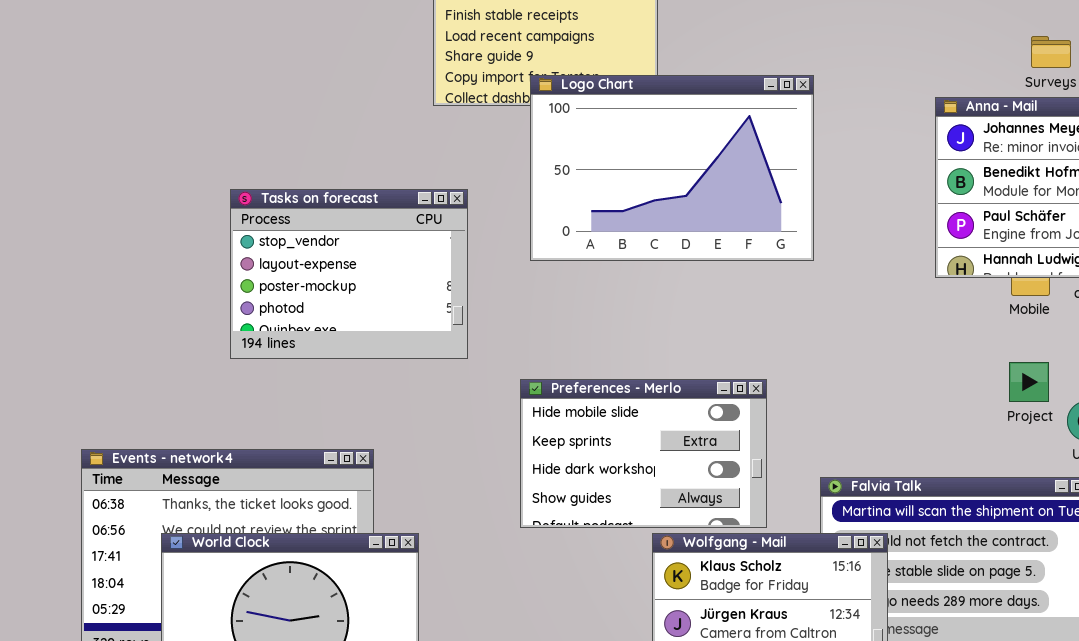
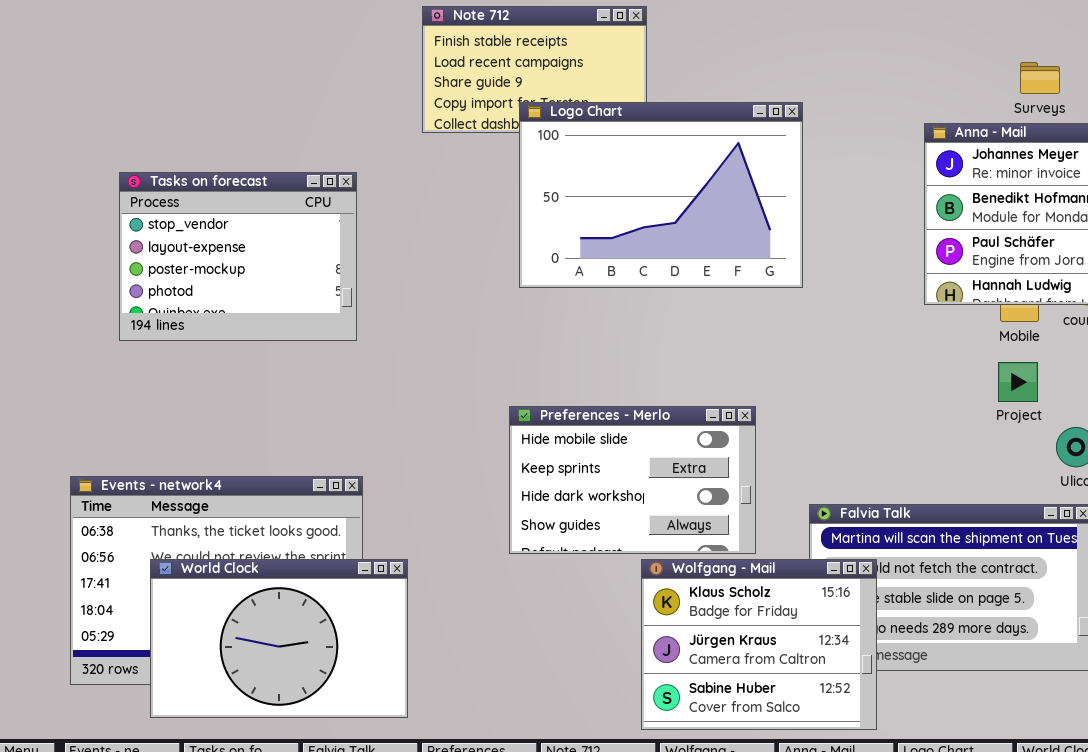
Tasks on forecast: [230,189,468,359] -> [119,172,357,341], moved
Project: [1009,362,1049,402] -> [998,362,1038,402], moved

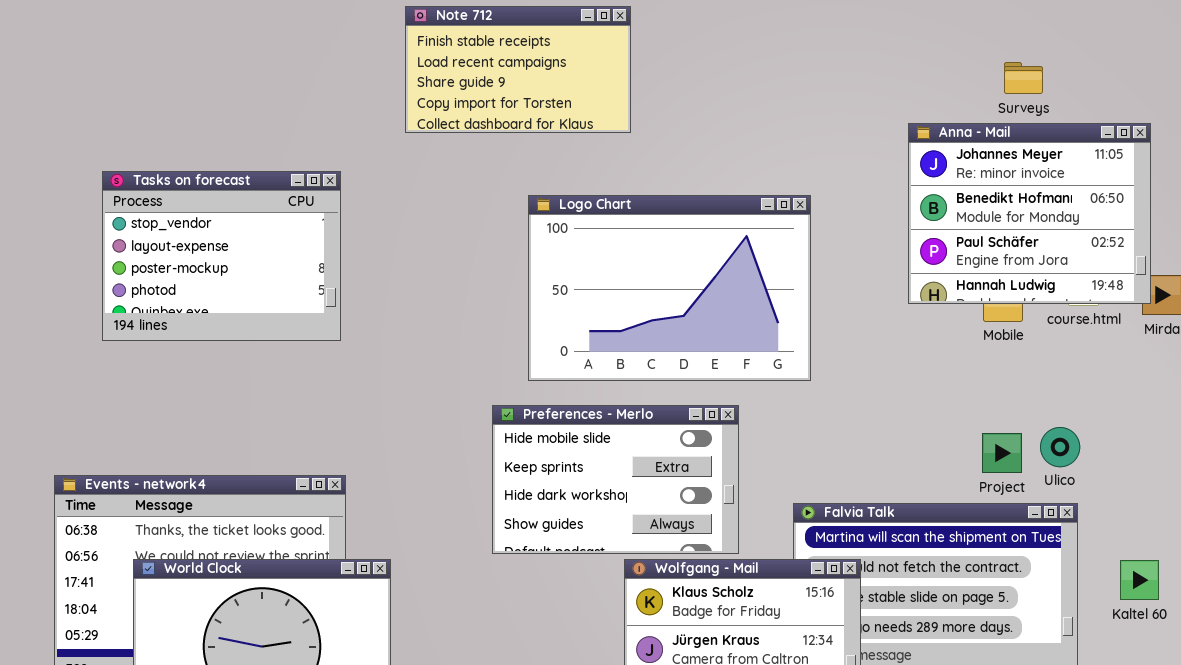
Logo Chart: [519,102,803,288] -> [528,195,811,381], moved
Project: [998,362,1038,402] -> [982,433,1022,473], moved

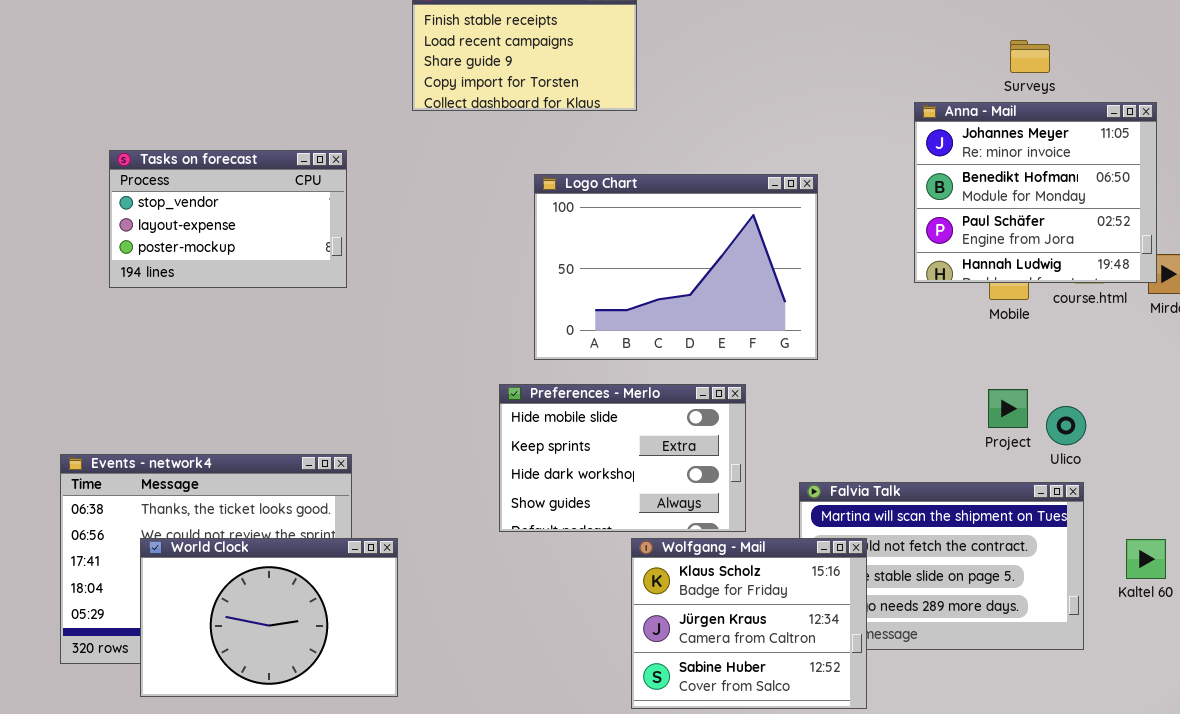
Tasks on forecast: [102,171,341,341] -> [109,150,347,288], resized
Project: [982,433,1022,473] -> [988,389,1028,428], moved

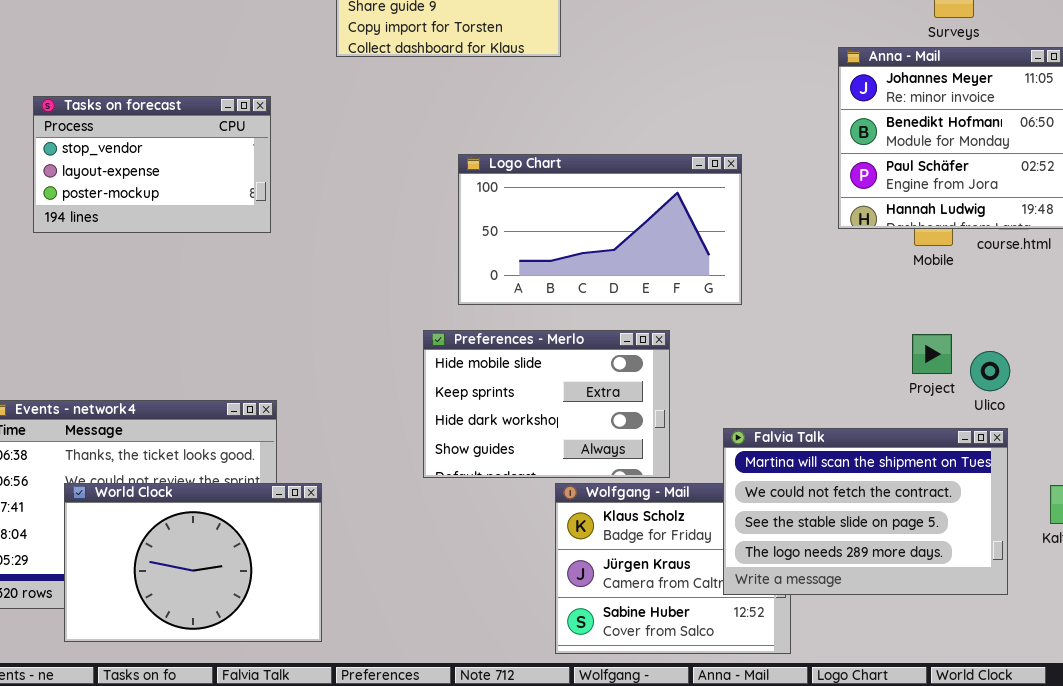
Logo Chart: [534,174,818,360] -> [458,154,742,305], resized
Falvia Talk: [799,482,1084,650] -> [723,428,1008,595], raised

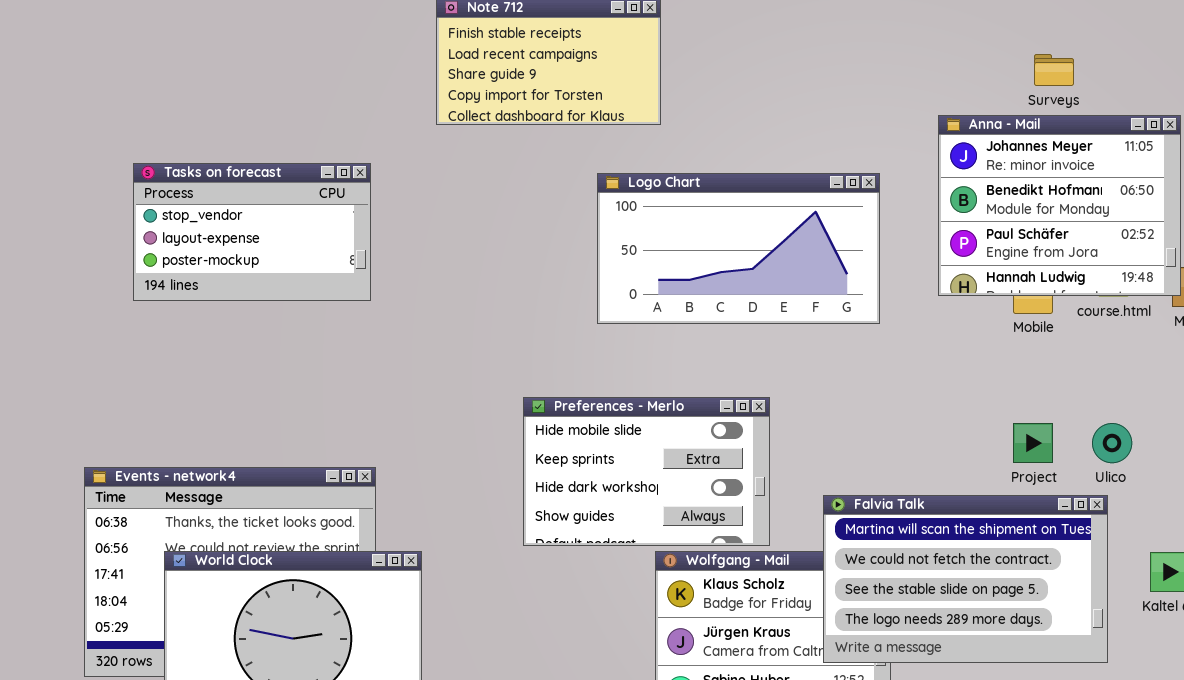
Logo Chart: [458,154,742,305] -> [597,173,880,324], moved
Project: [912,334,952,374] -> [1013,423,1053,463], moved
Ulico: [970,351,1010,391] -> [1092,423,1132,463], moved

